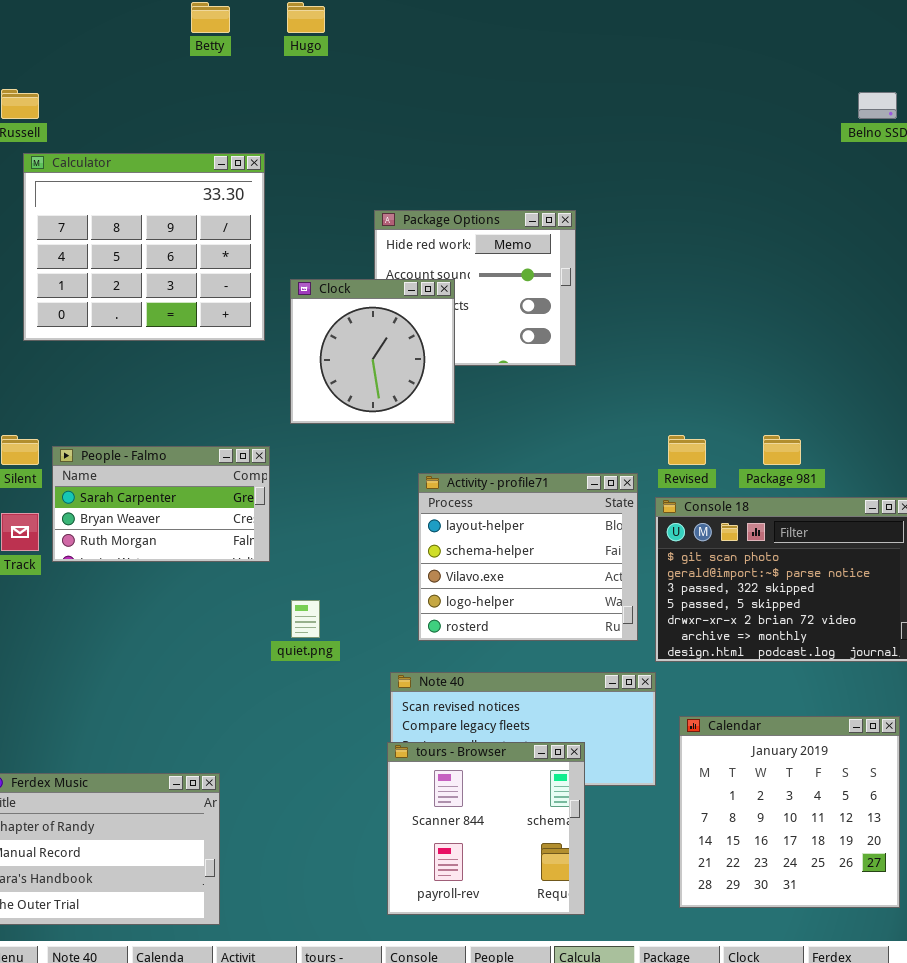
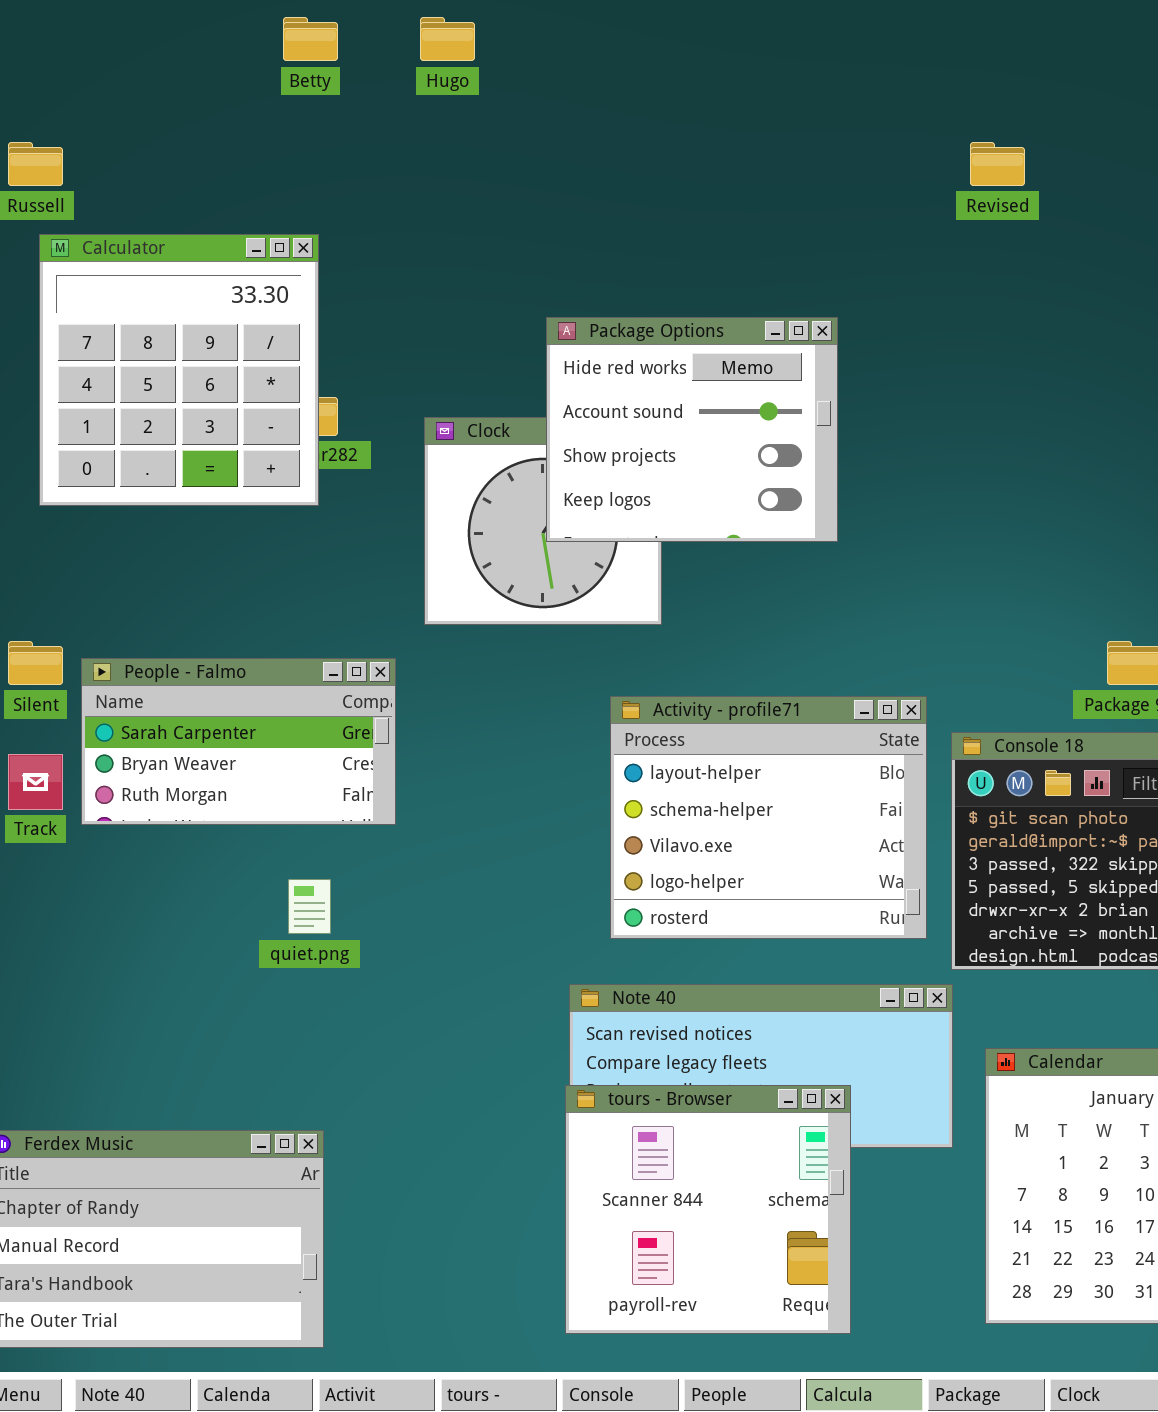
Calculator: [23,153,265,341] -> [39,234,319,506], resized
Package Options: [374,210,576,366] -> [546,317,838,542], raised
Revised: [668,435,706,465] -> [970,142,1025,186], moved
quiet.png: [291,600,320,638] -> [288,879,331,934], moved

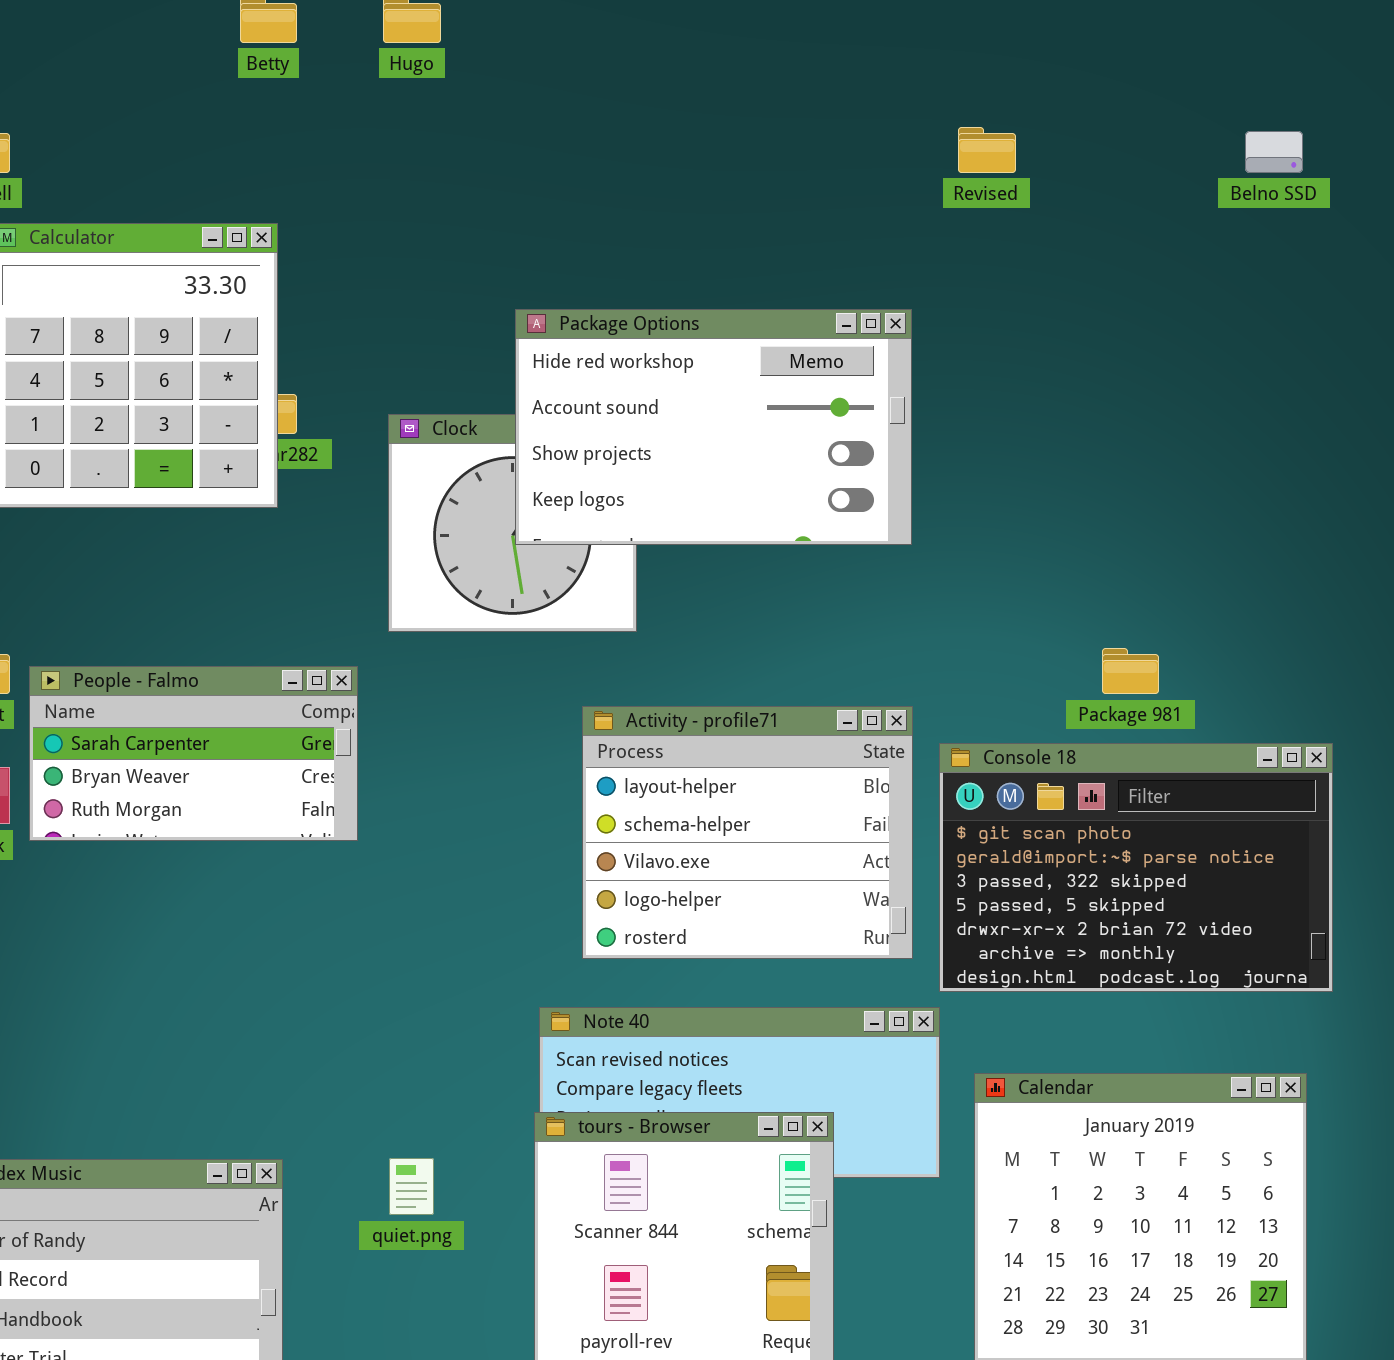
Package Options: [546,317,838,542] -> [515,309,912,545], resized
quiet.png: [288,879,331,934] -> [389,1158,434,1215], moved

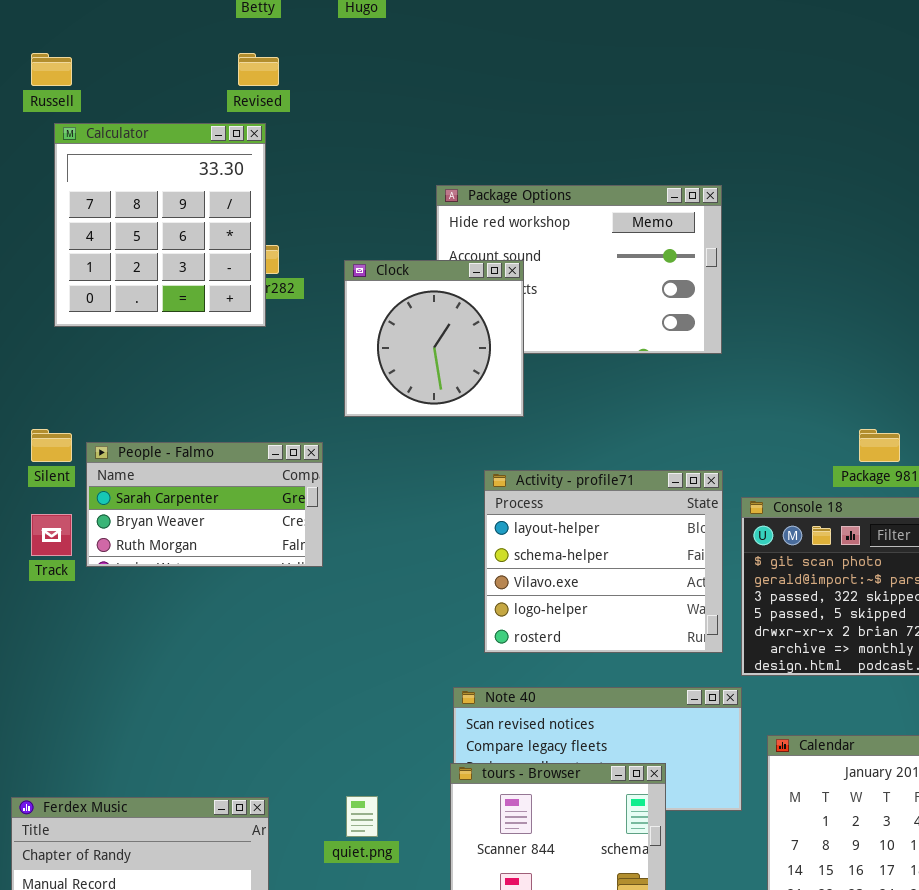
Revised: [958,127,1016,173] -> [238,53,279,86], moved
Clock: [388,414,637,632] -> [344,260,524,417], raised

